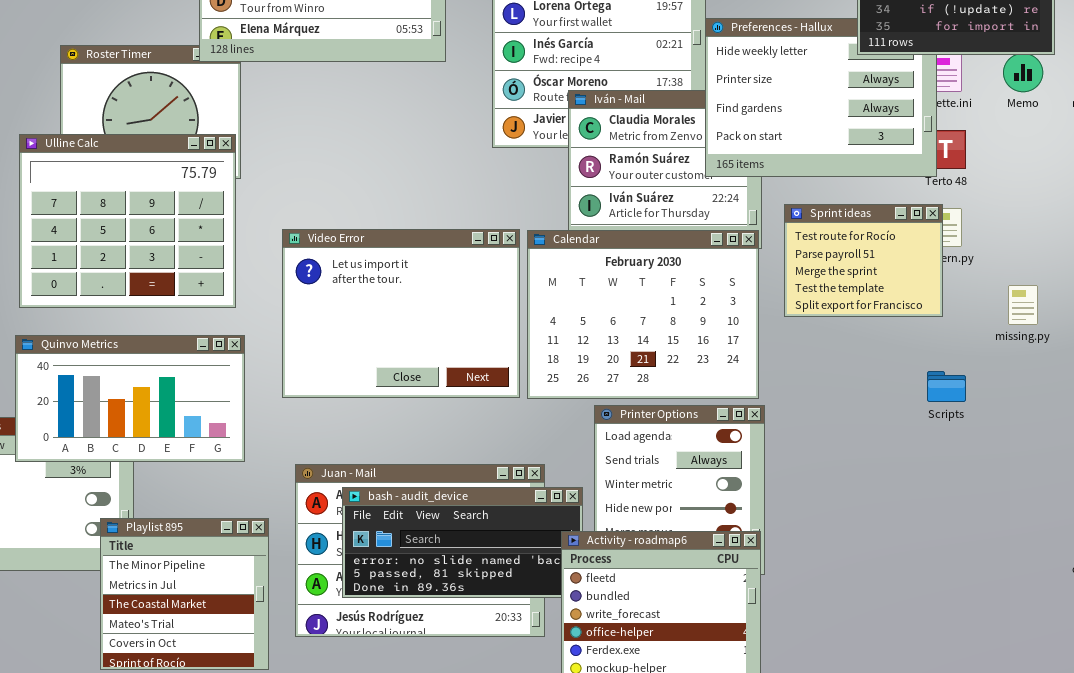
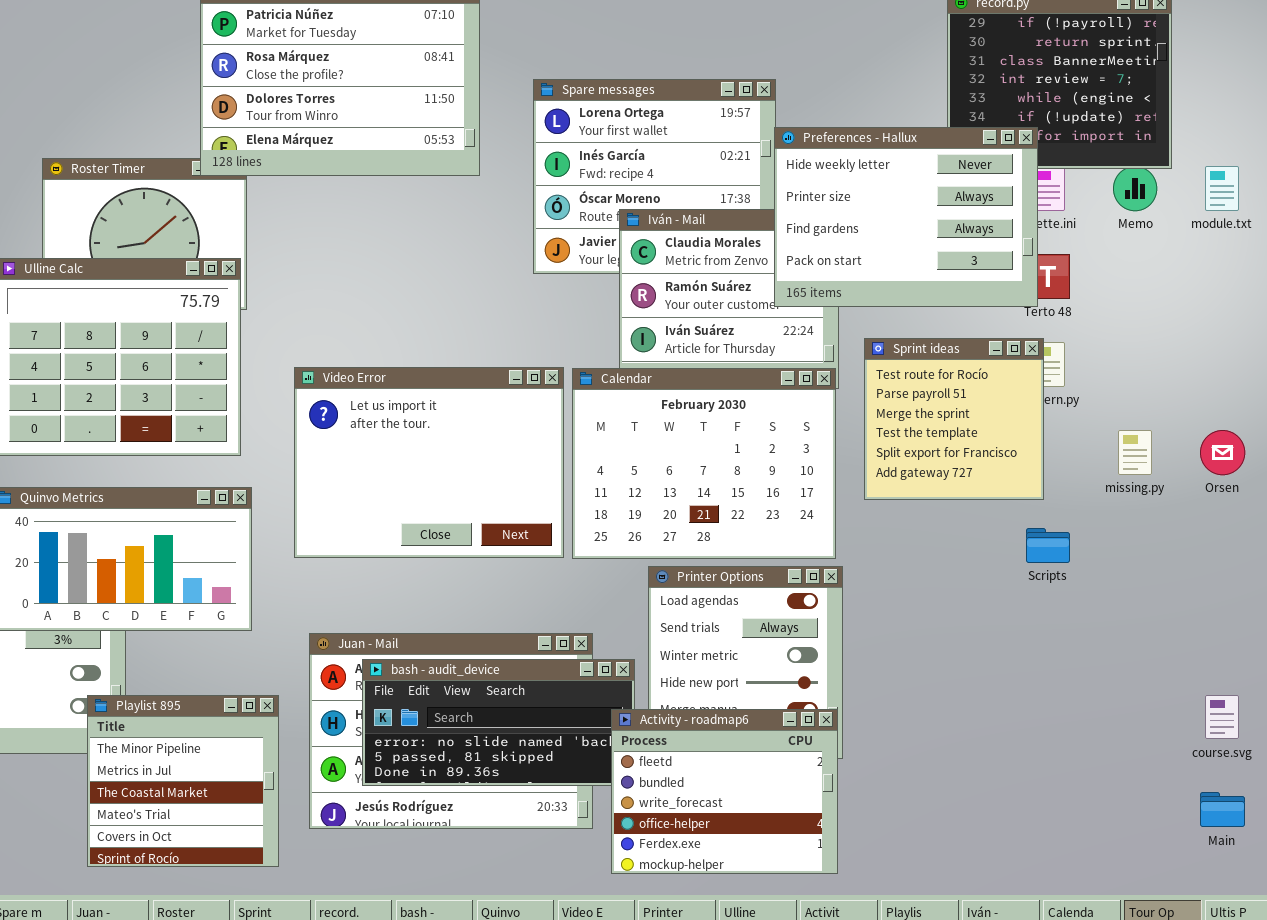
Preferences - Hallux: [705,18,937,177] -> [774,127,1038,307], raised
Sprint ideas: [784,204,943,317] -> [864,338,1044,500], resized

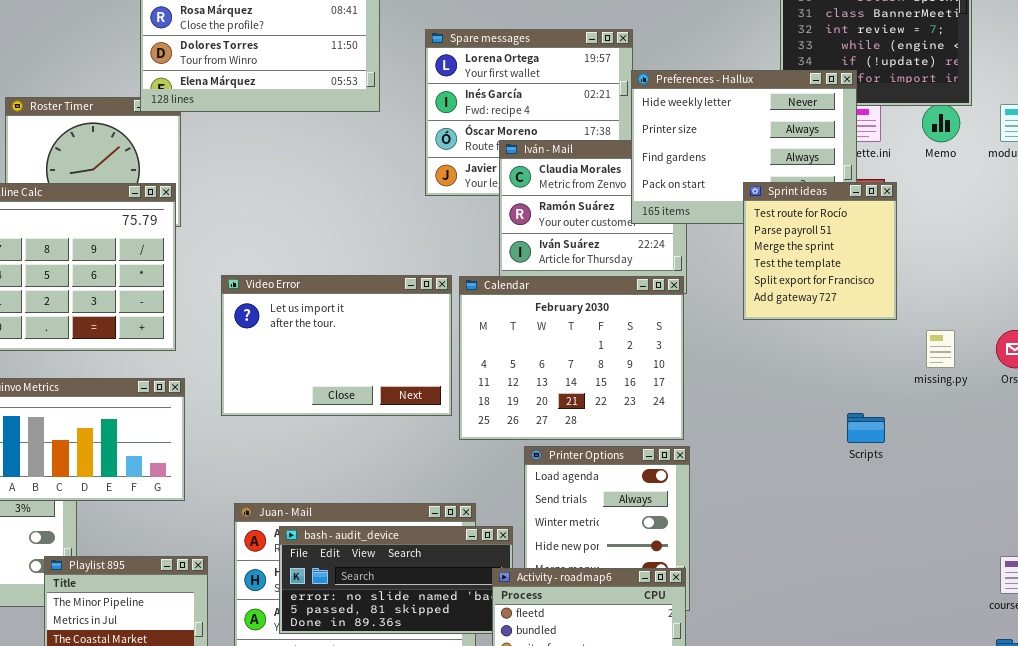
Sprint ideas: [864,338,1044,500] -> [743,182,897,320], moved
Video Error: [294,367,564,558] -> [221,275,452,416], resized

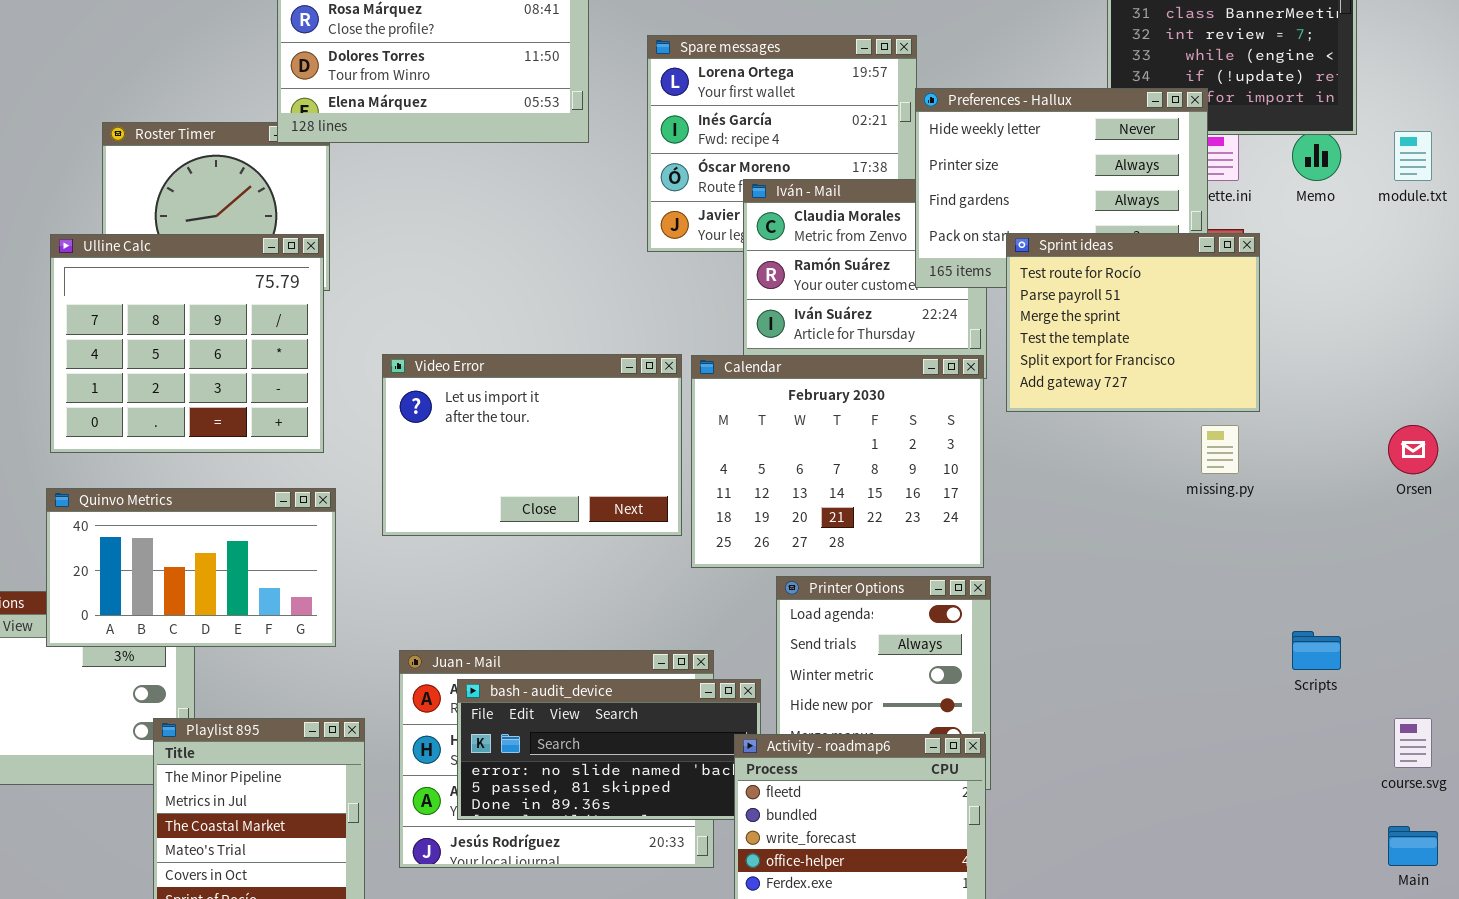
Sprint ideas: [743,182,897,320] -> [1006,233,1260,412], resized
missing.py: [926,330,955,368] -> [1201,425,1239,474], moved
Scripts: [847,413,885,443] -> [1292,631,1341,670], moved

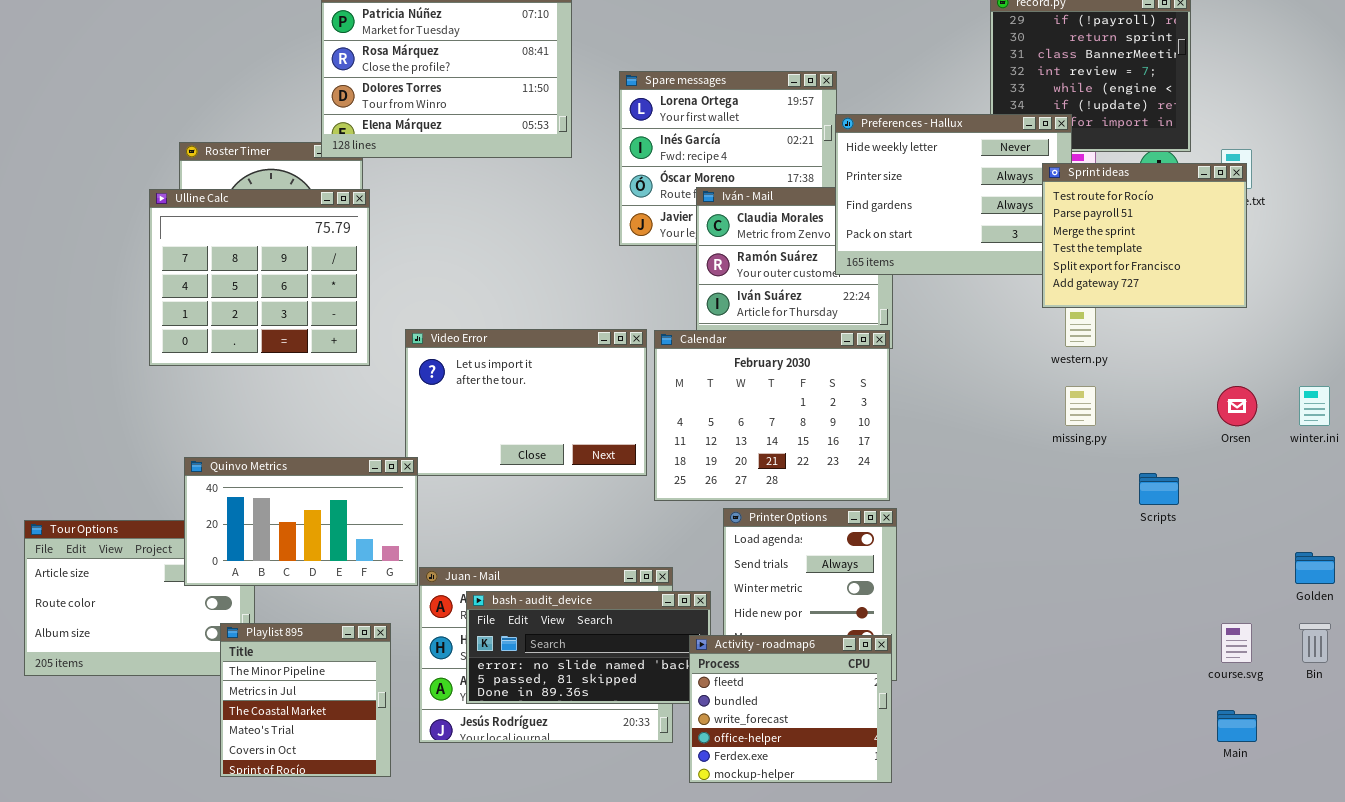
Sprint ideas: [1006,233,1260,412] -> [1042,163,1247,308], moved
Ulline Calc: [50,234,324,453] -> [149,189,370,366], moved
Quinvo Metrics: [46,488,336,647] -> [184,457,418,586], moved
Scripts: [1292,631,1341,670] -> [1139,473,1179,505], moved

